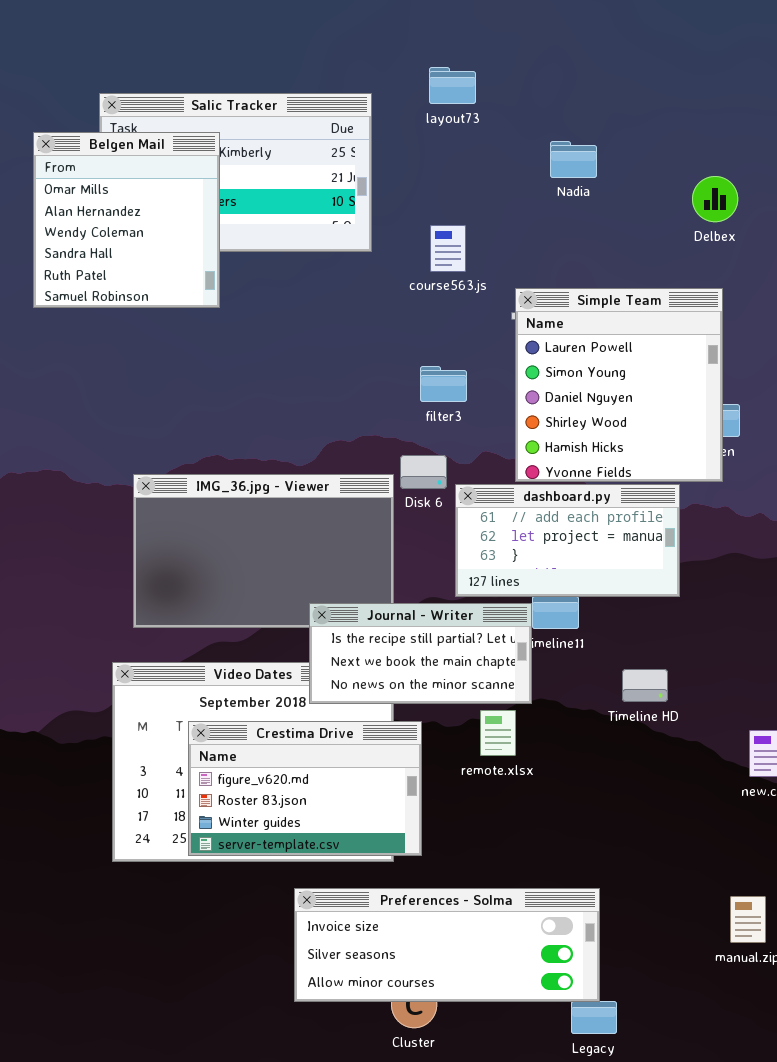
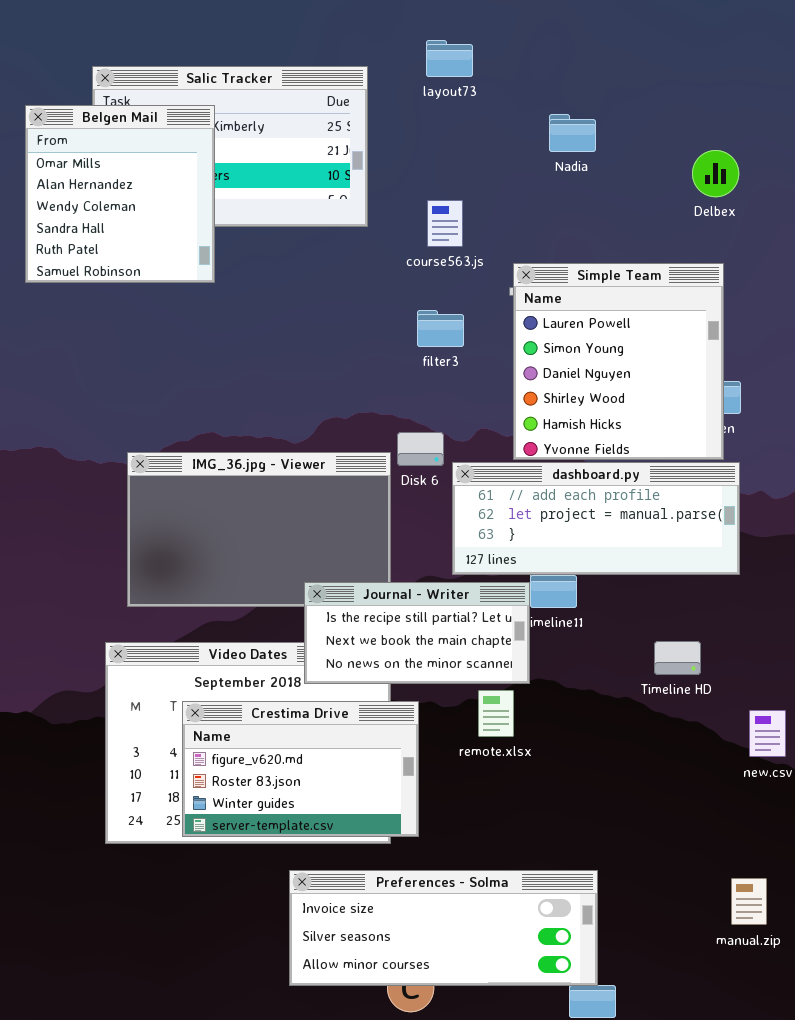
filter3: [420,366,467,402] -> [417,310,464,347], moved
dashboard.py: [455,484,680,597] -> [452,462,740,575], resized
Timeline HD: [622,669,668,702] -> [654,641,701,675], moved

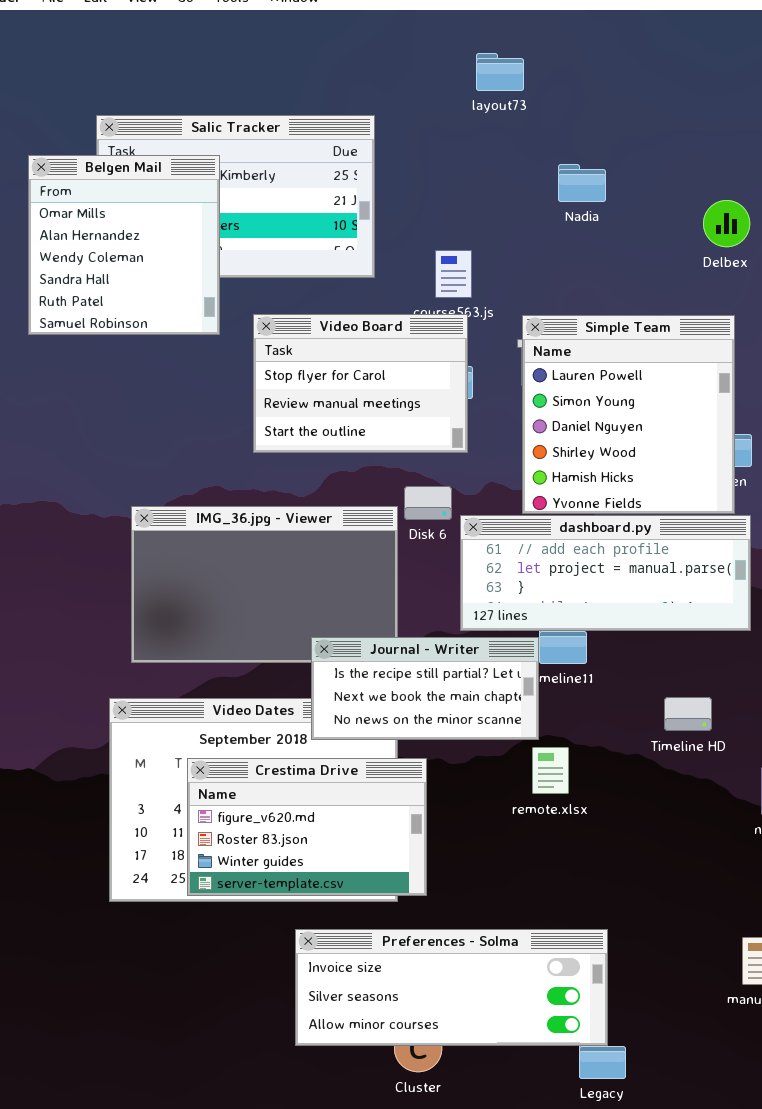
layout73: [426,40,473,77] -> [476,53,524,91], moved
Video Board: none -> [253,314,468,453], opened
remote.xlsx: [478,690,514,737] -> [532,747,569,794], moved

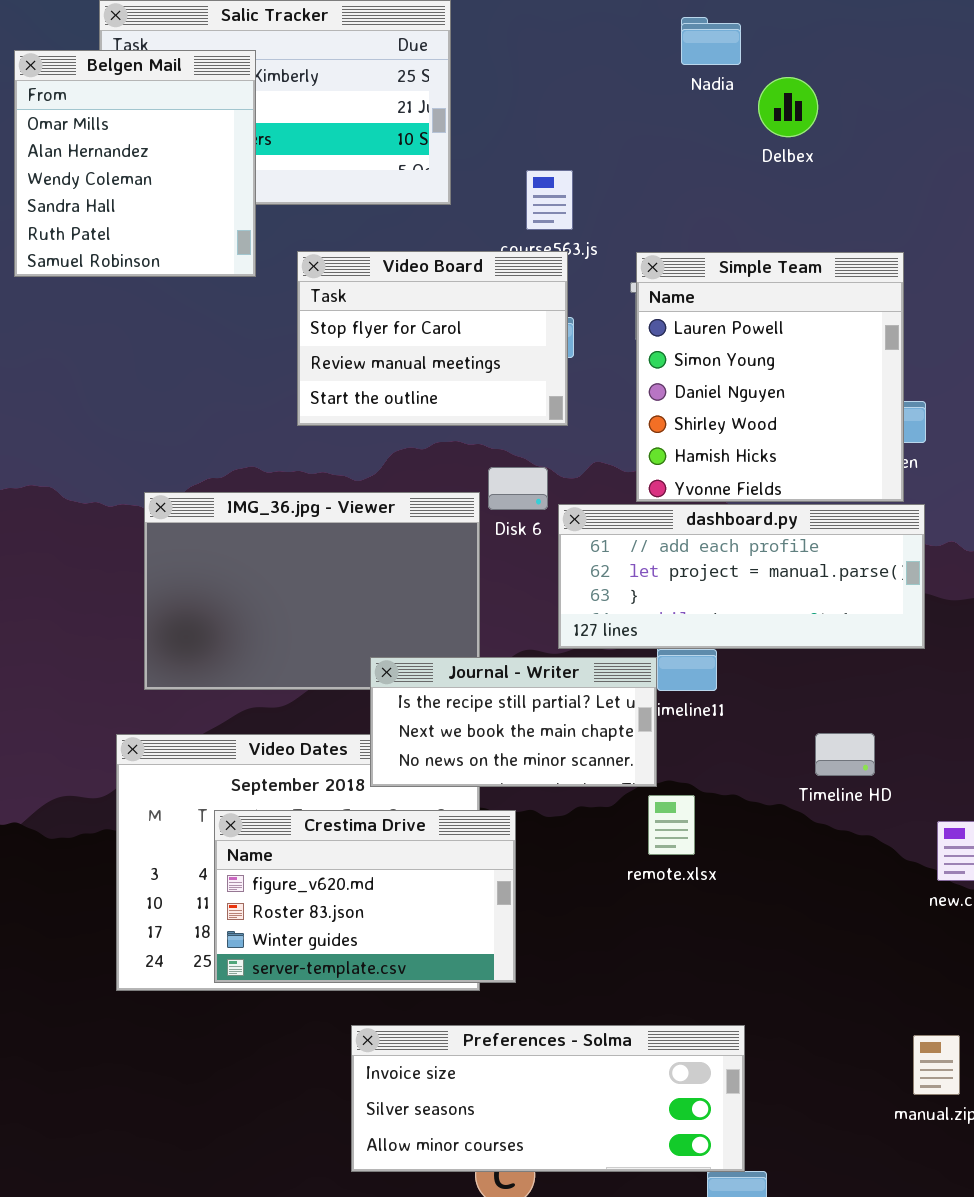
Nadia: [558,164,606,202] -> [681,17,741,65], moved
Delbex: [703,200,750,247] -> [758,77,818,137], moved

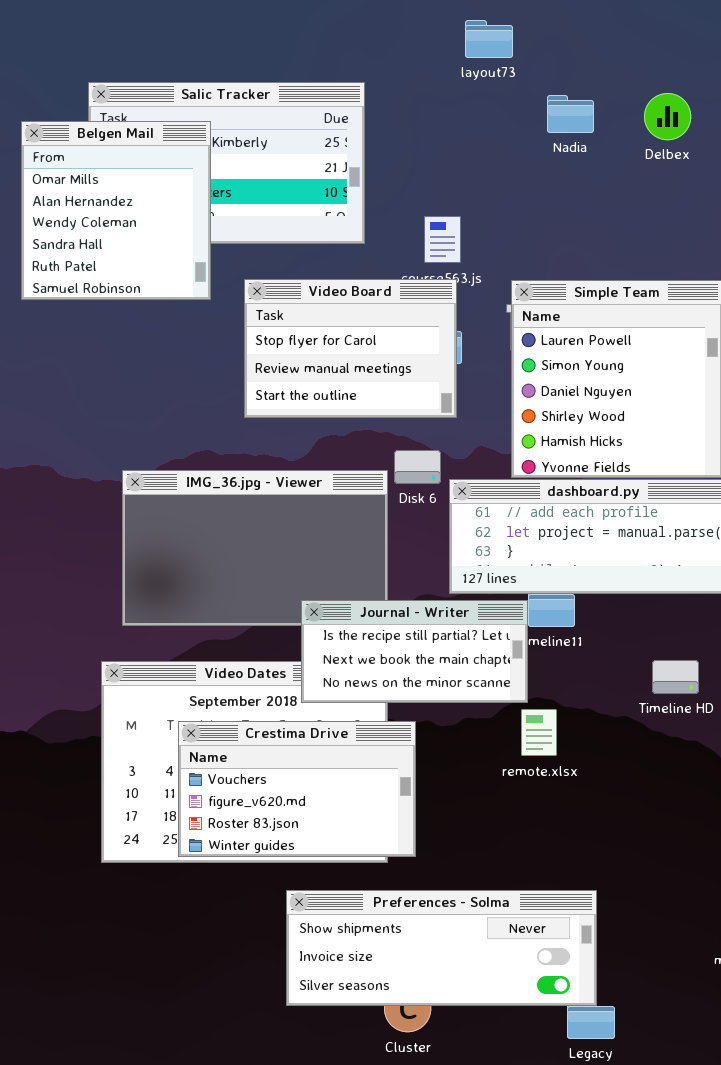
Delbex: [758,77,818,137] -> [644,93,691,140], moved
Crestima Drive: [214,810,516,983] -> [178,721,416,857], scrolled up 1 row
Preferences - Solma: [351,1025,745,1172] -> [286,890,597,1006], scrolled up 1 row

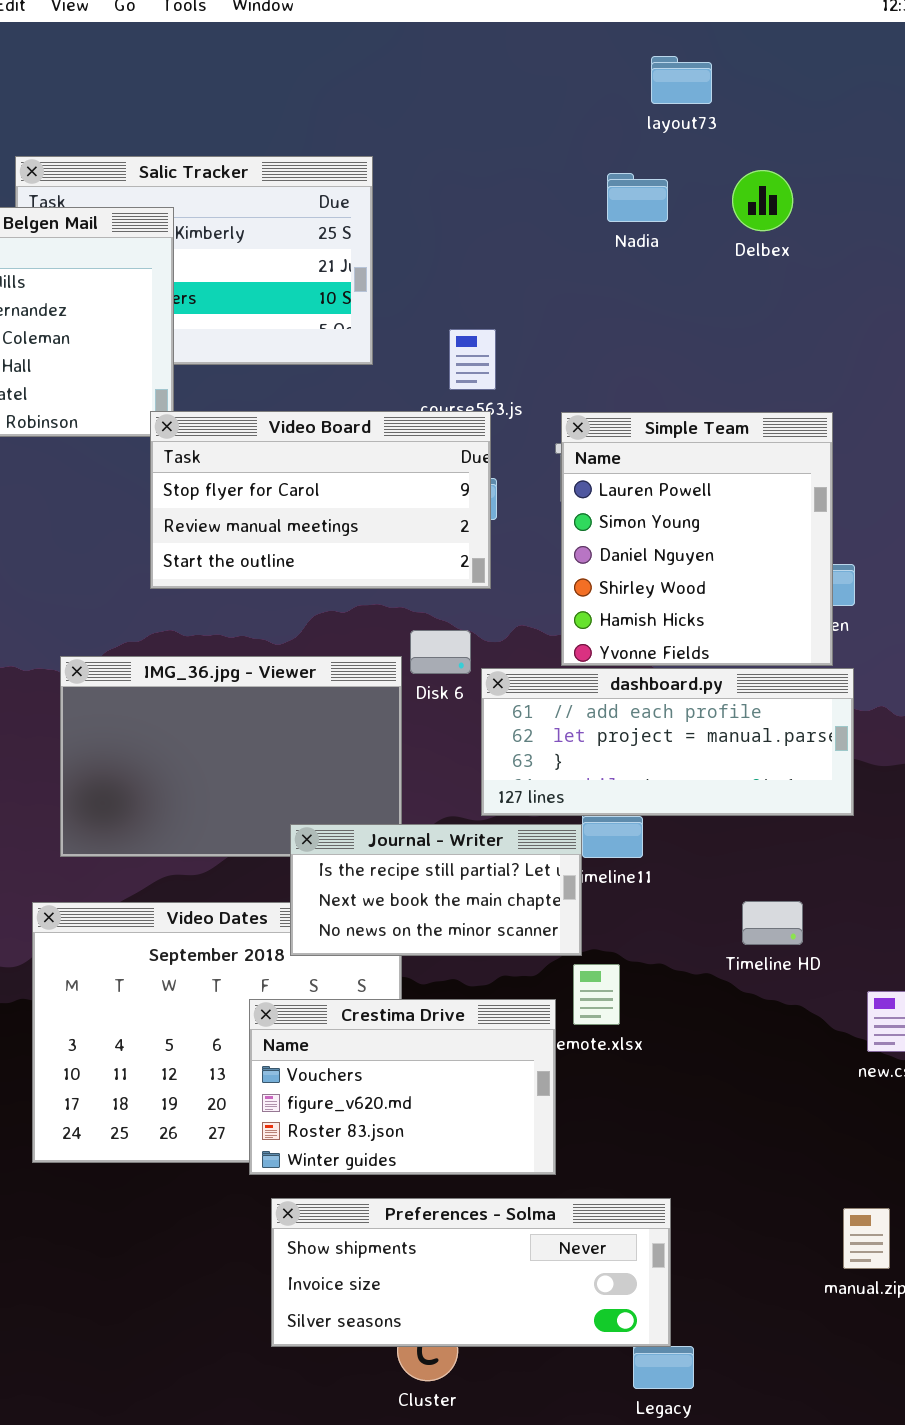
layout73: [465,20,513,58] -> [651,56,712,104], moved
Video Board: [244,279,457,418] -> [150,411,491,589], resized
Crestima Drive: [178,721,416,857] -> [249,999,556,1175], moved

